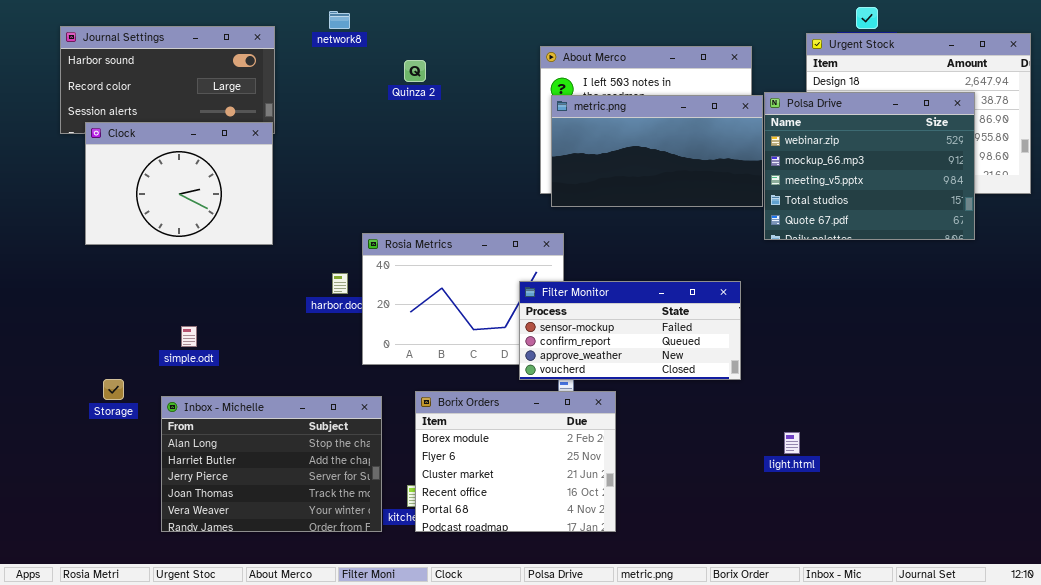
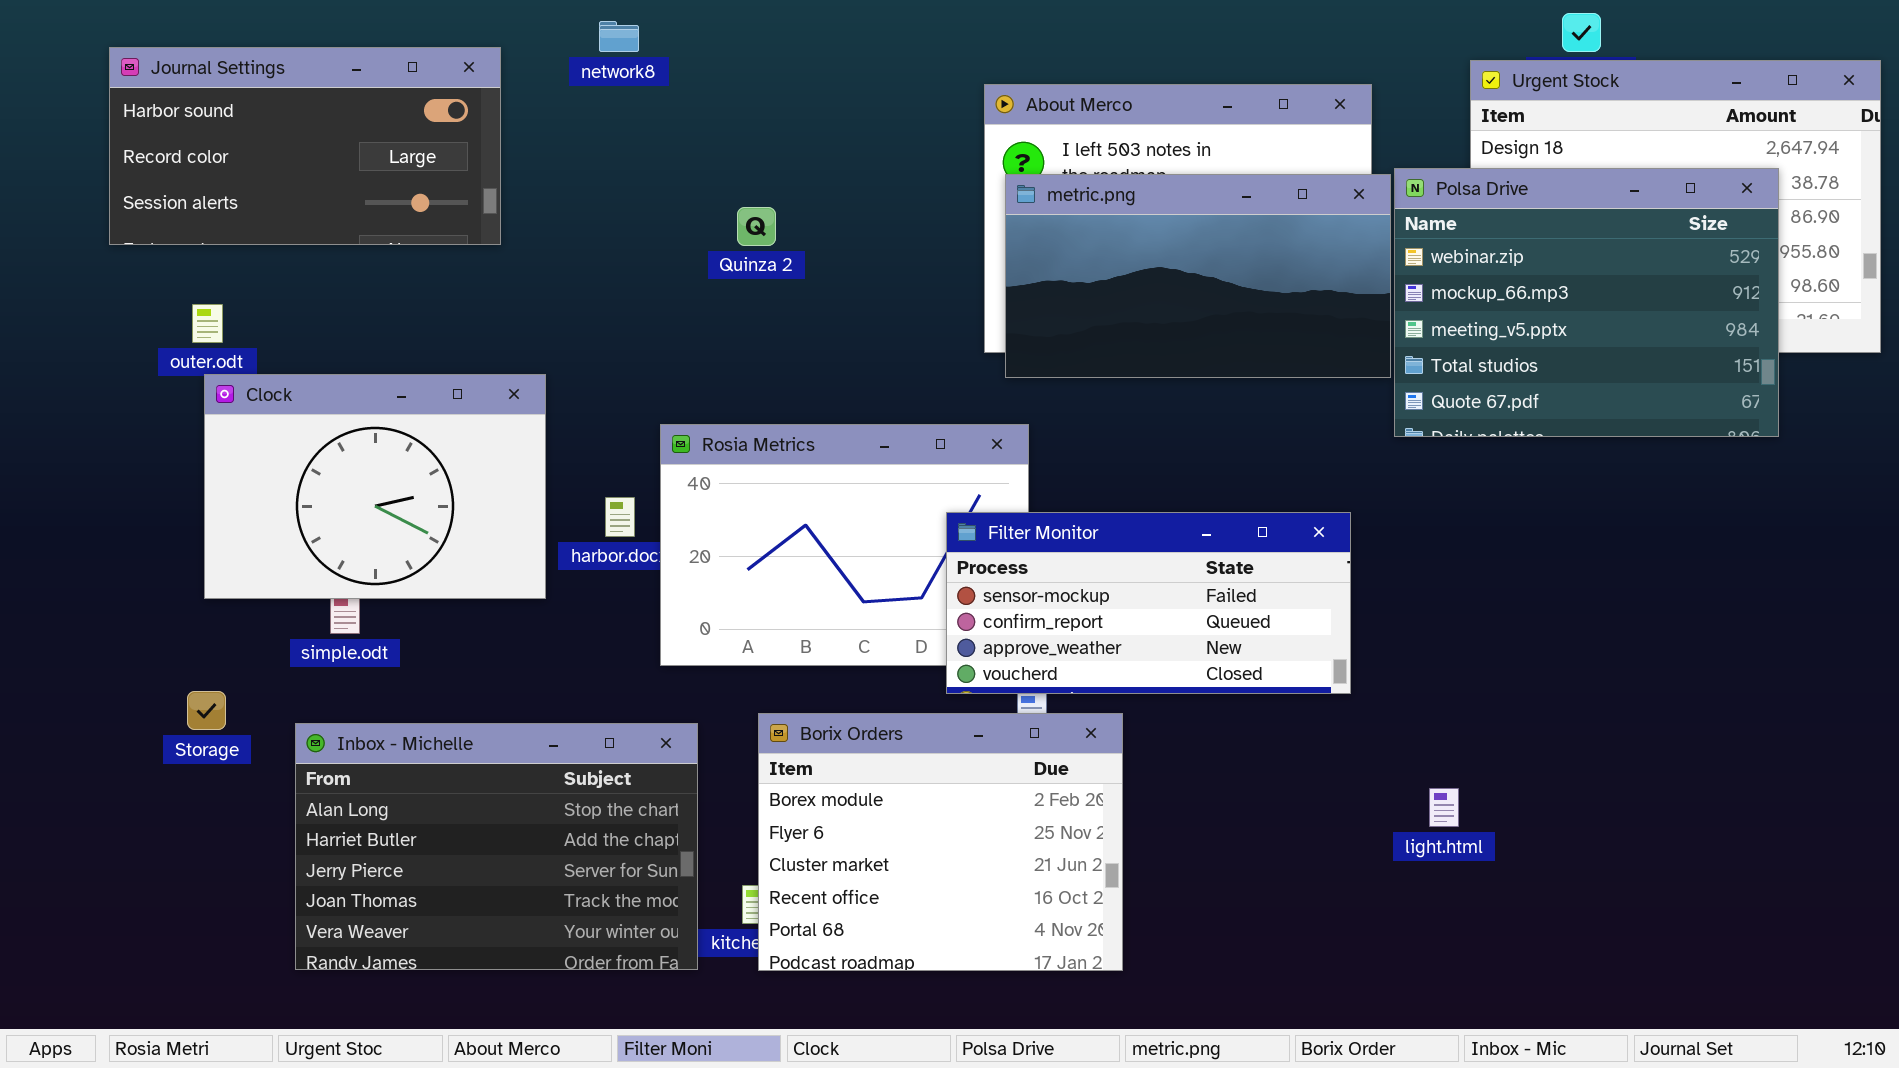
Quinza 2: [404,60,426,82] -> [737,207,776,246], moved
Clock: [85,122,273,245] -> [204,374,546,599], moved

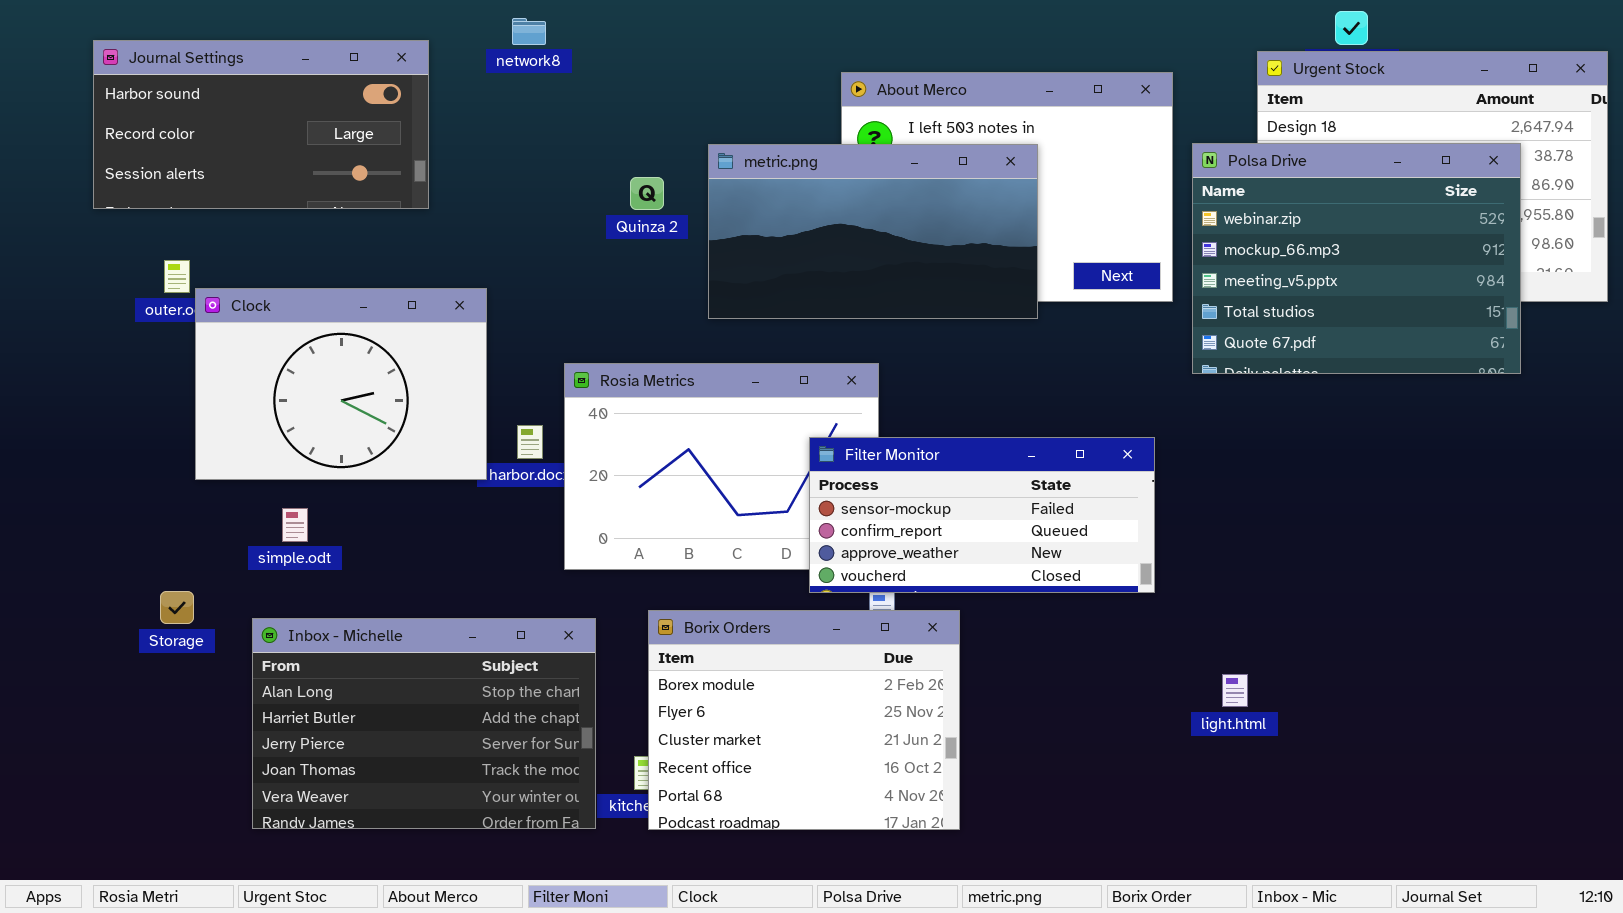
metric.png: [1005,174,1391,378] -> [708,144,1038,319], moved
Clock: [204,374,546,599] -> [195,288,487,480], moved

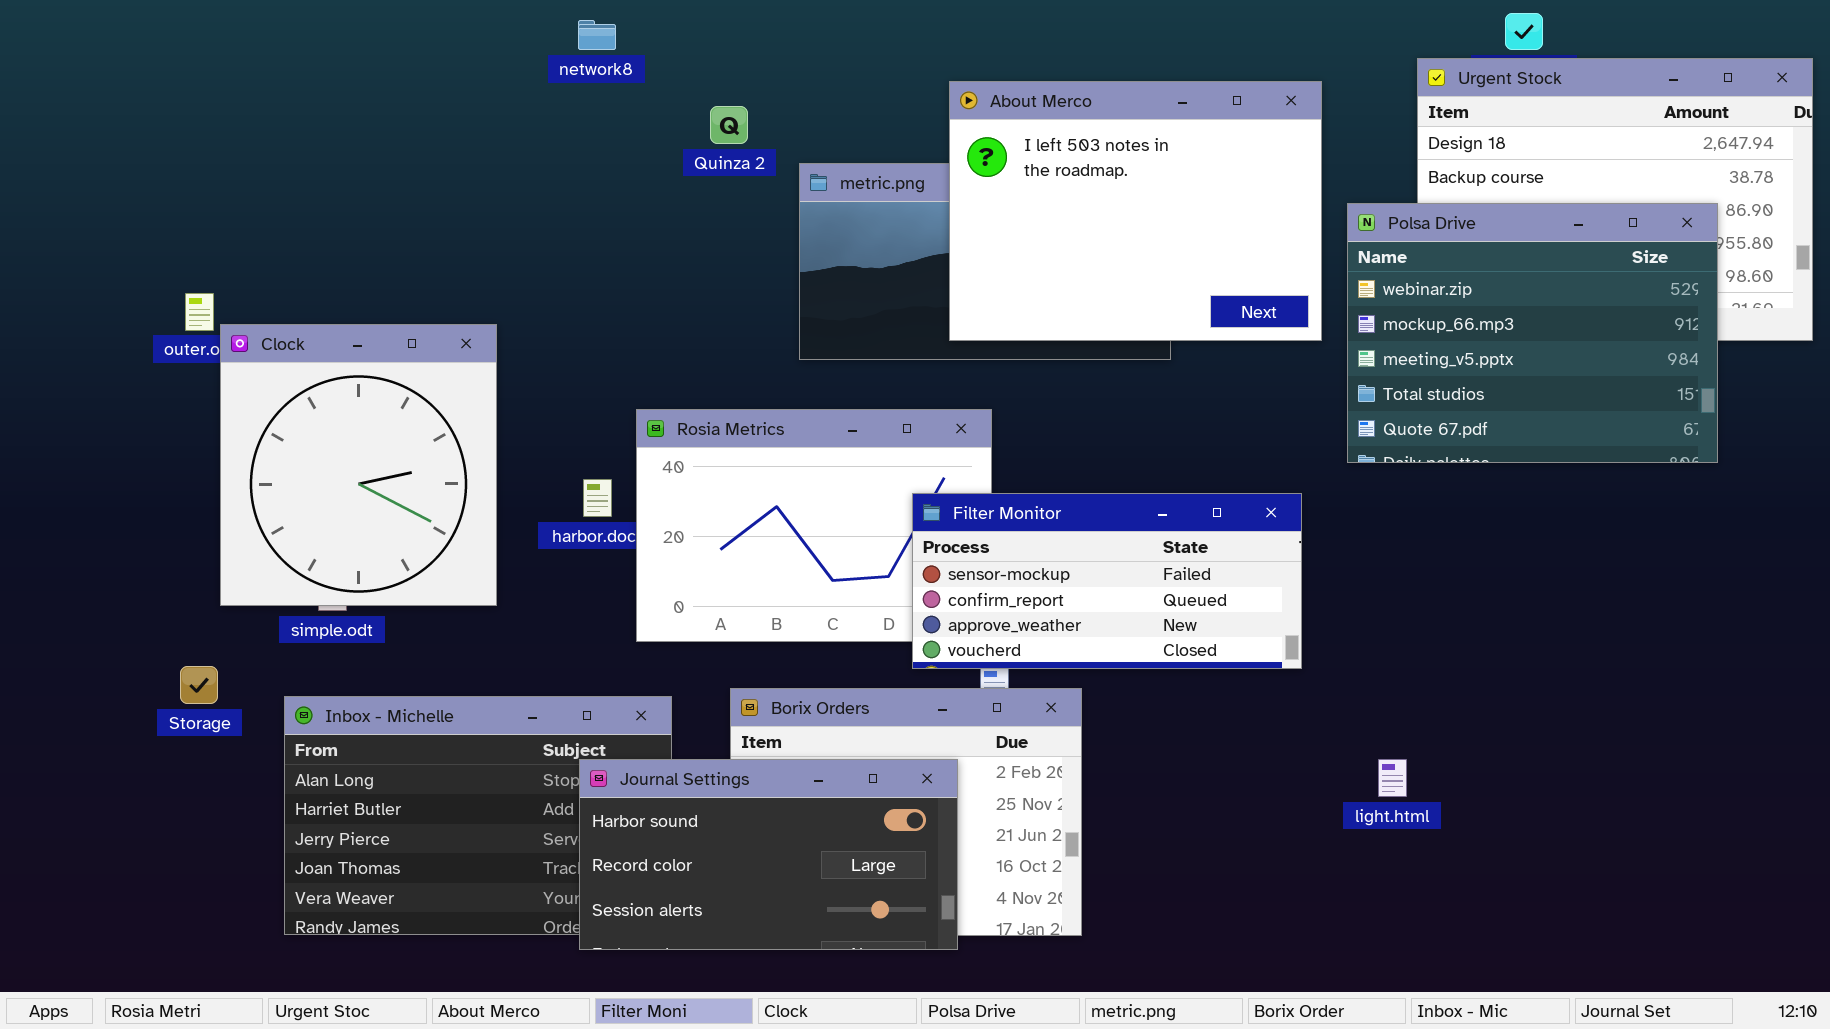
Journal Settings: [93,40,429,209] -> [579,759,958,950], moved
About Merco: [841,72,1173,302] -> [949,81,1322,341], raised
Polsa Drive: [1192,143,1521,374] -> [1347,203,1718,463], moved
Quinza 2: [630,177,664,210] -> [710,106,748,144], moved
Clock: [195,288,487,480] -> [220,324,497,606], resized

